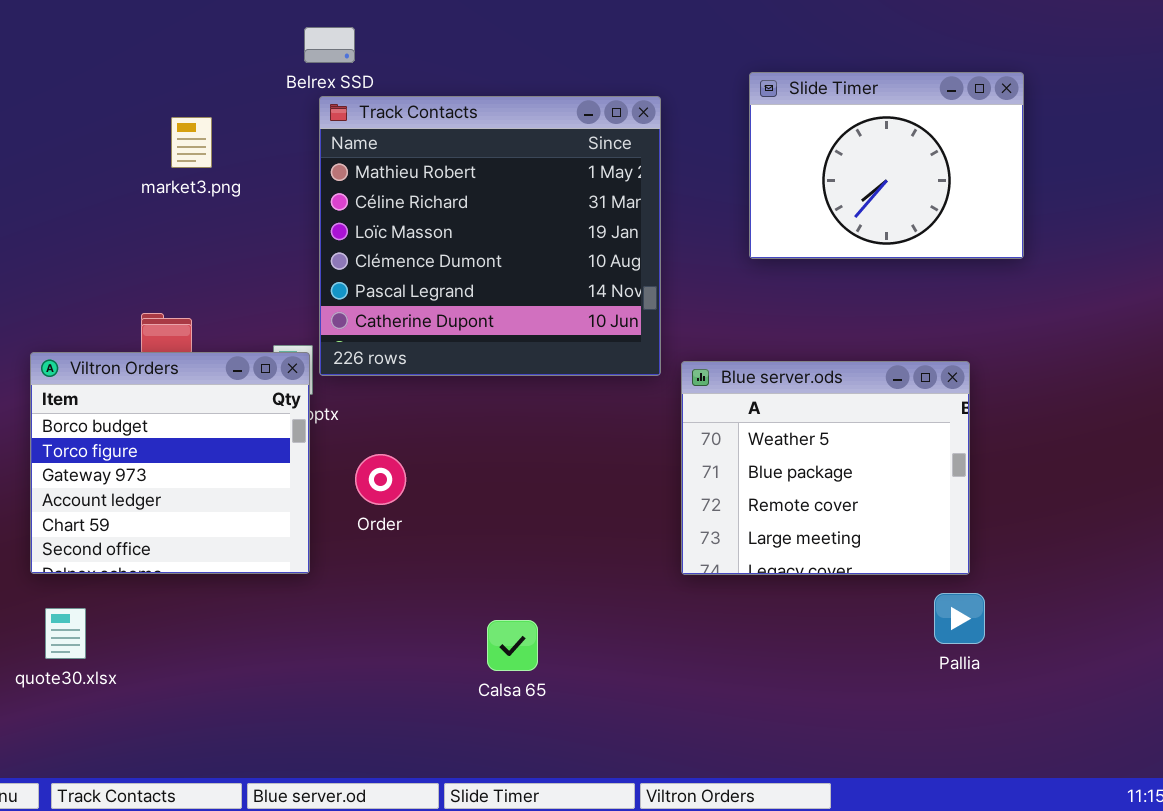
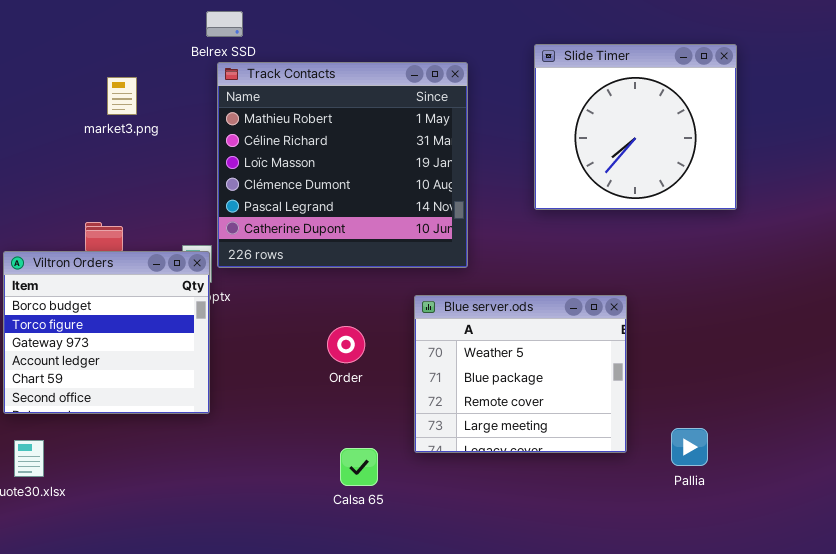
Slide Timer: [749,72,1024,259] -> [534,44,737,210], resized
Blue server.ods: [681,361,970,575] -> [414,295,627,453], moved
Order: [355,454,406,505] -> [327,326,365,363], moved

